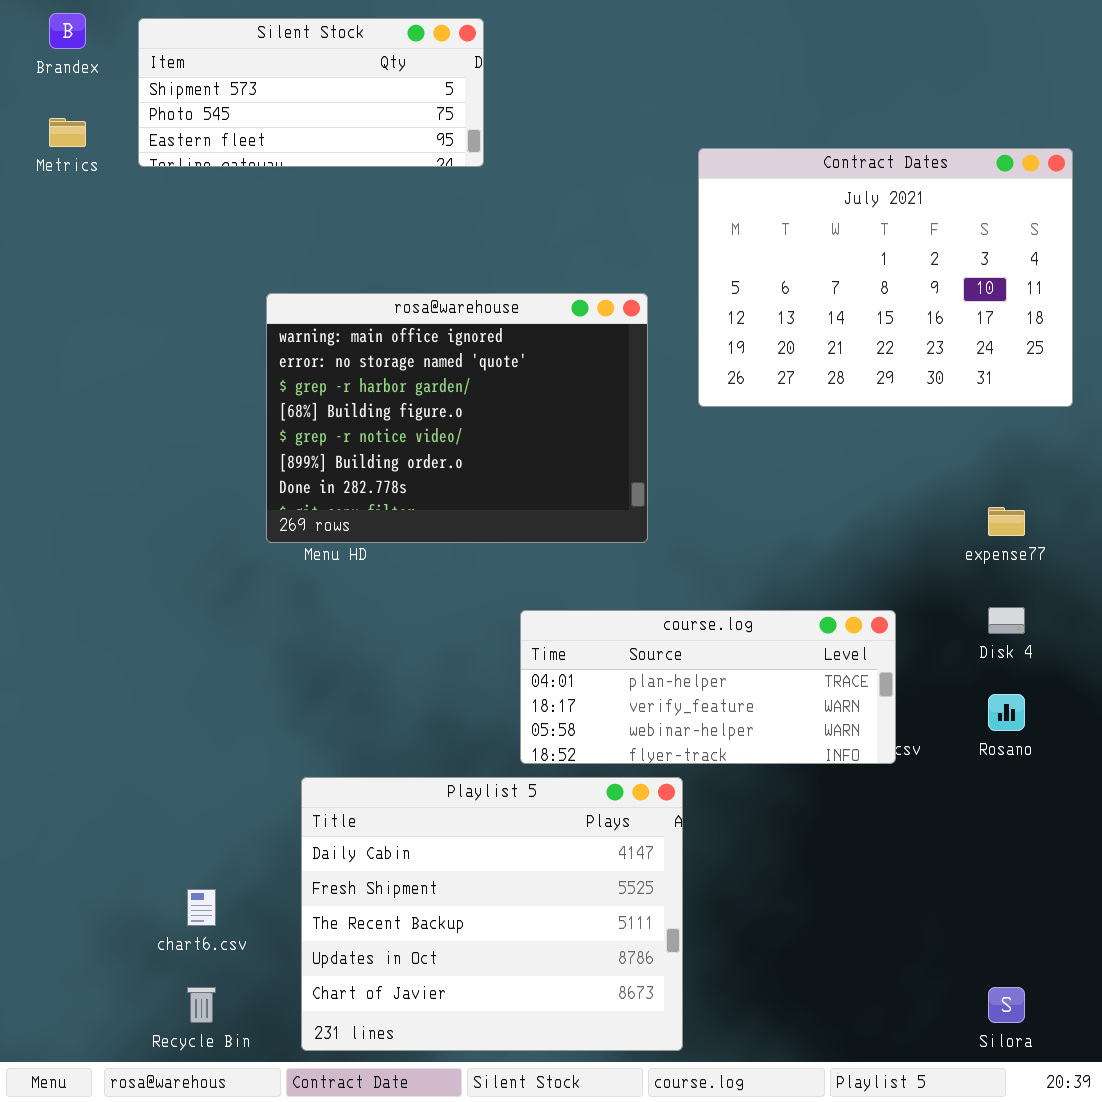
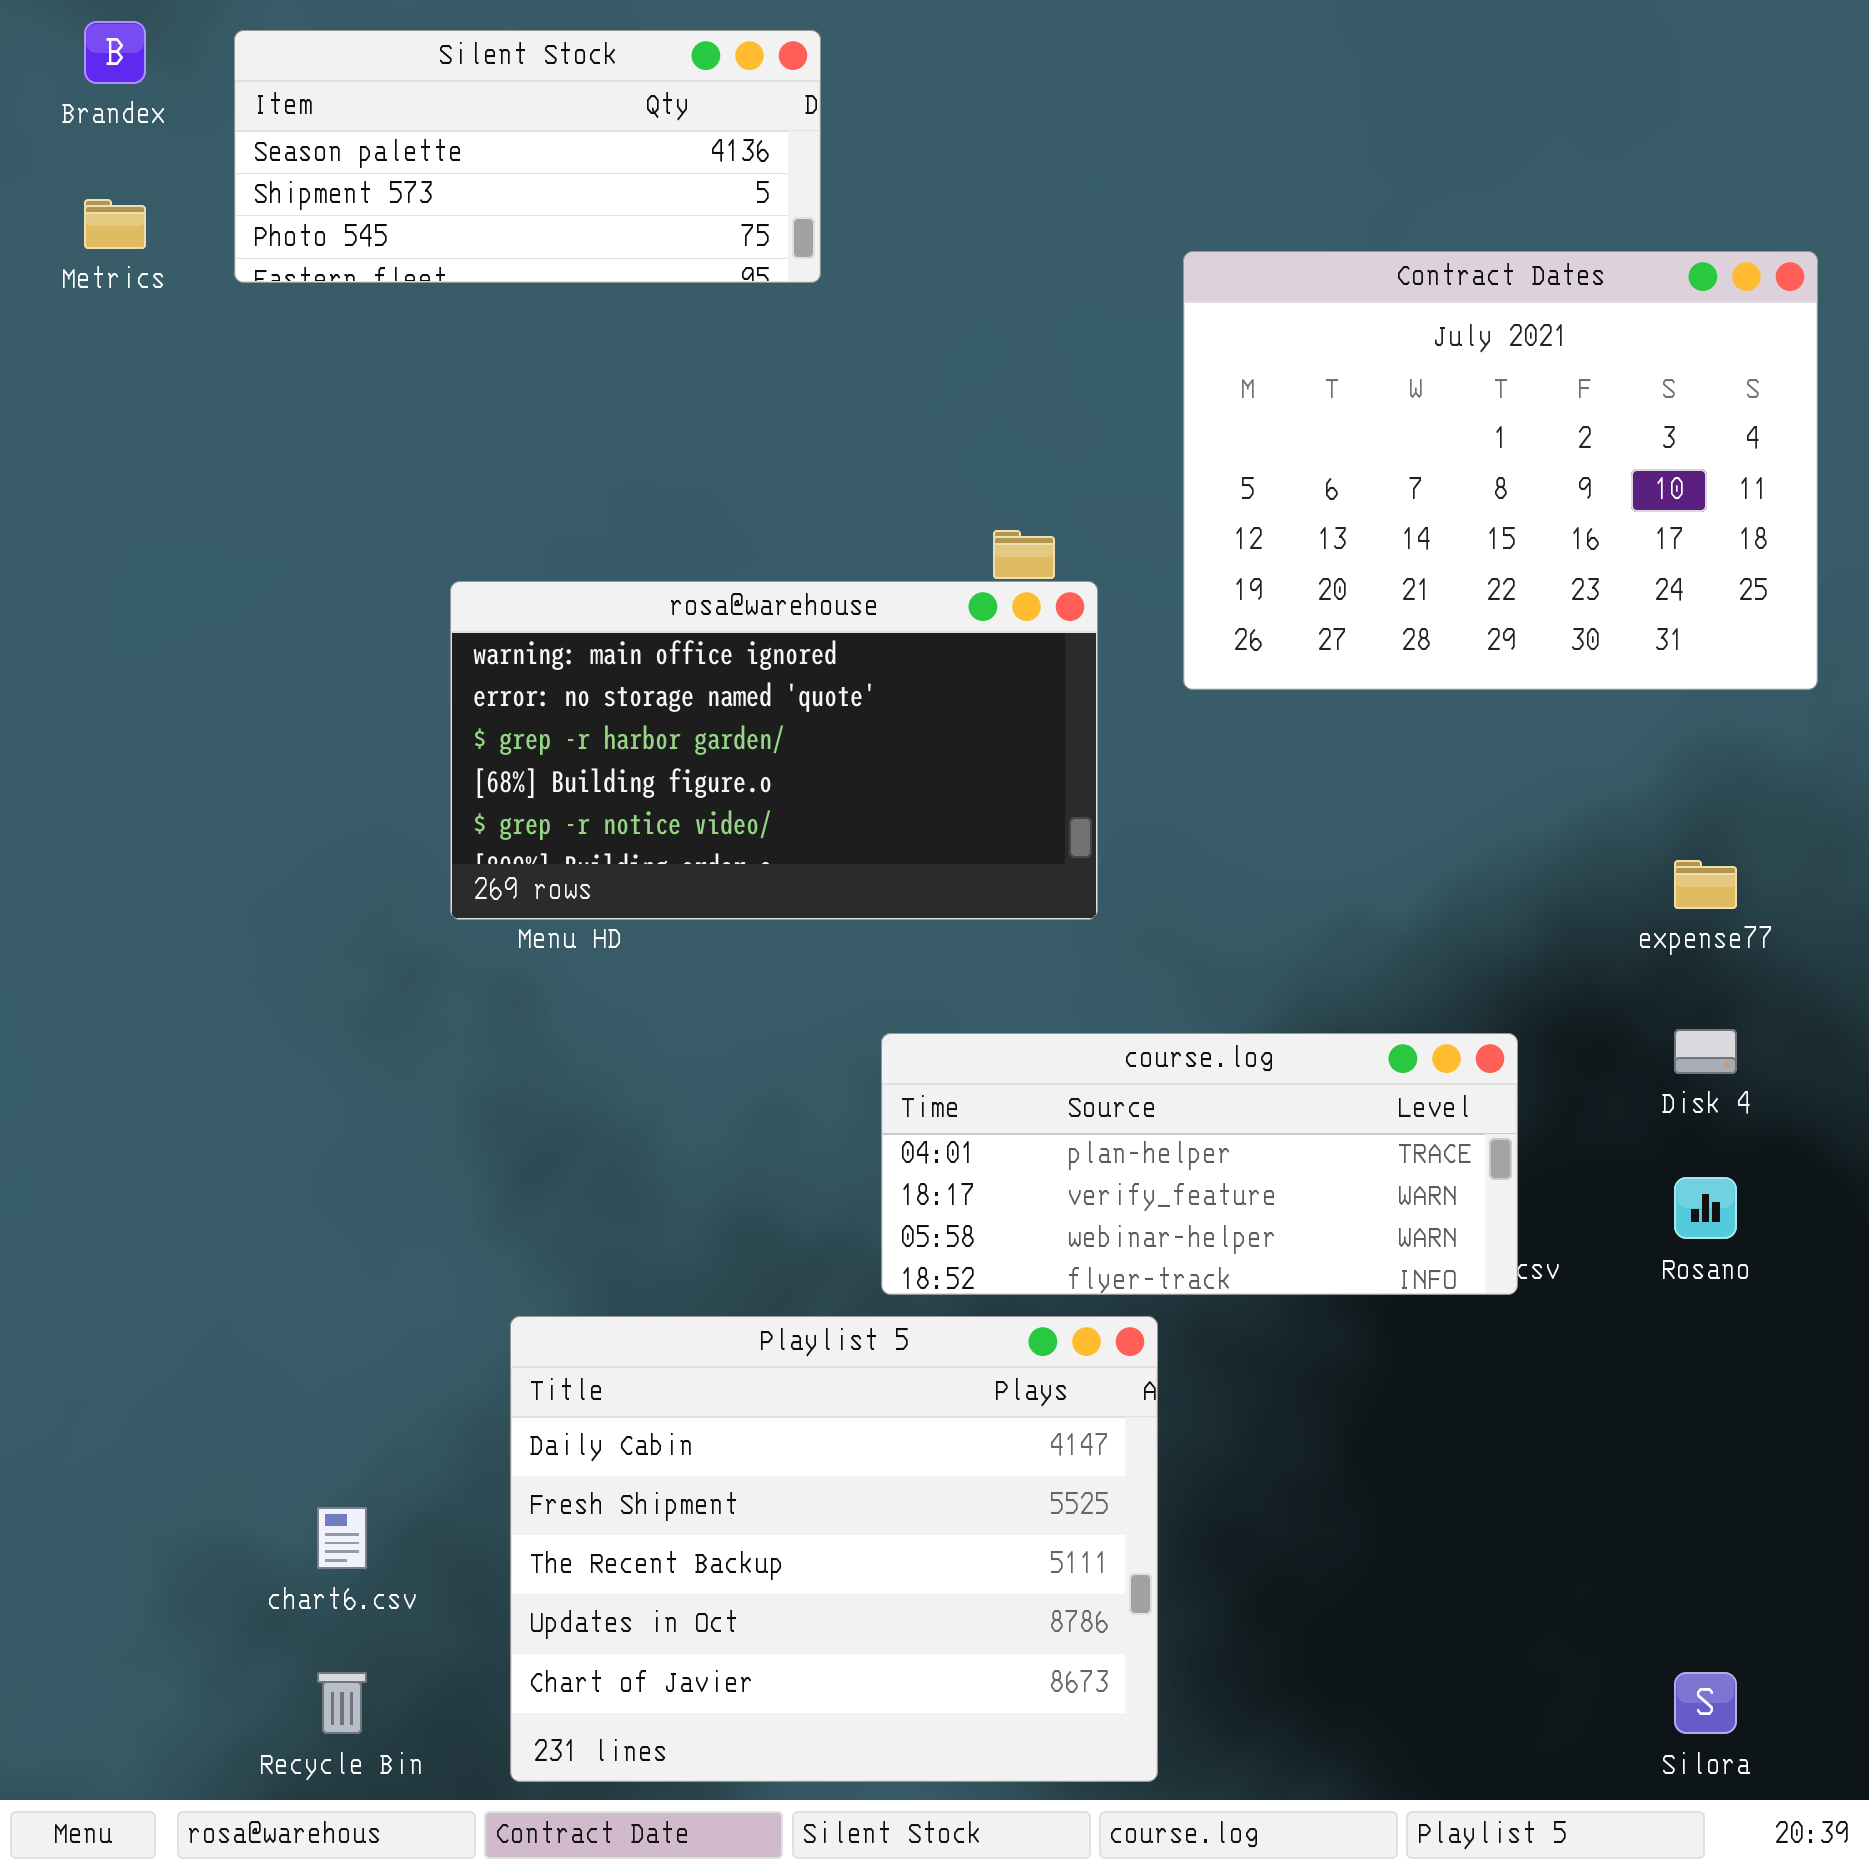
Silent Stock: [138,18,484,167] -> [234,30,821,283], scrolled up 1 row
rosa@warehouse: [266,293,648,543] -> [450,581,1098,920], resized

